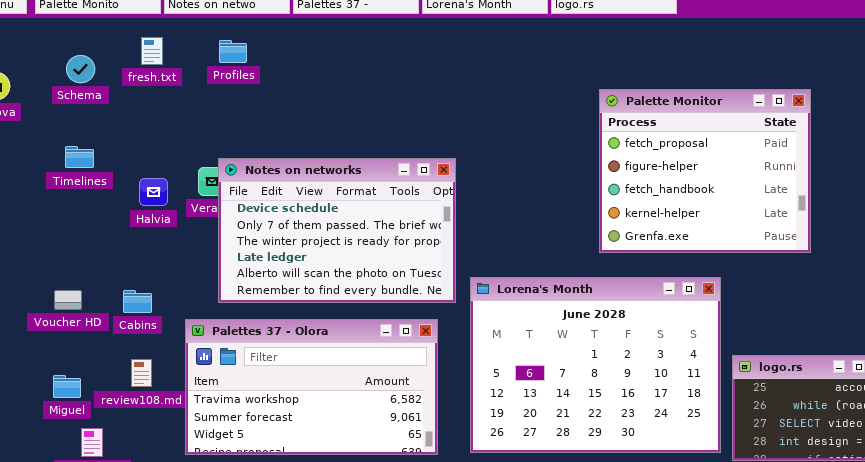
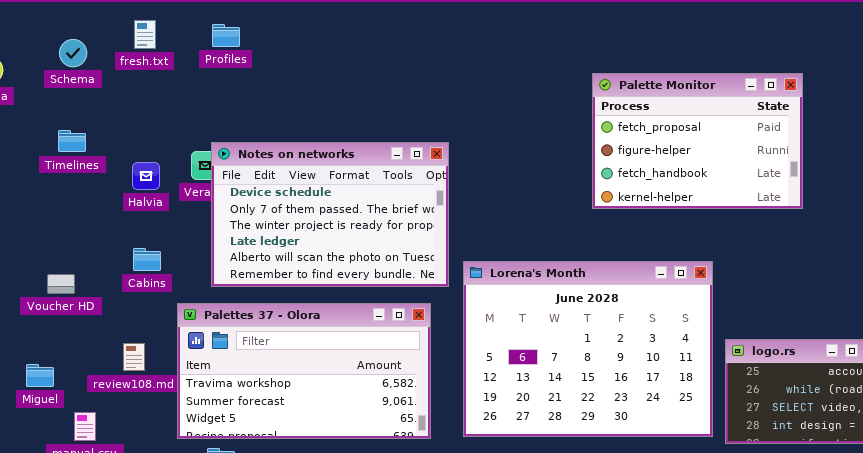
Palette Monitor: [599,89,811,253] -> [592,73,803,209], resized
Cabins: [123,290,152,313] -> [133,248,161,271], moved
Miguel: [53,375,81,398] -> [26,364,54,387], moved

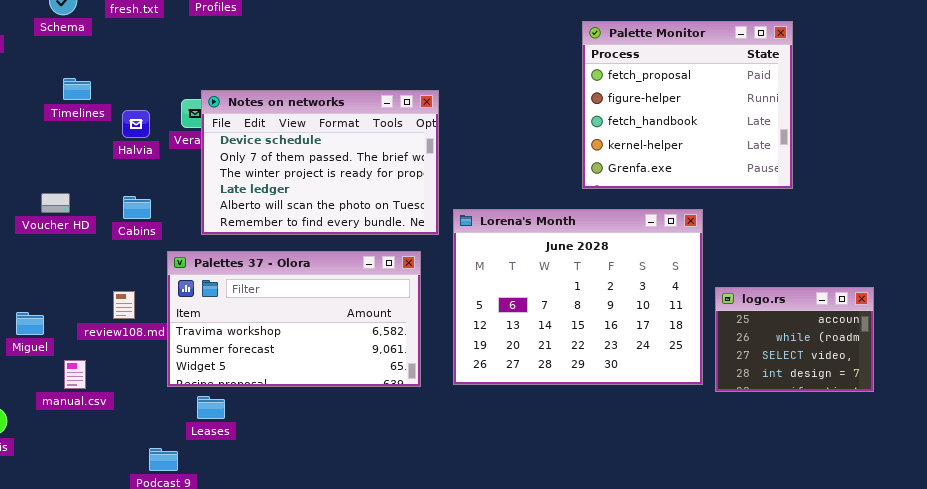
Palette Monitor: [592,73,803,209] -> [582,21,793,189], resized
Timelines: [58,130,86,152] -> [63,78,91,100], moved
Voucher HD: [47,274,75,294] -> [41,193,70,213], moved

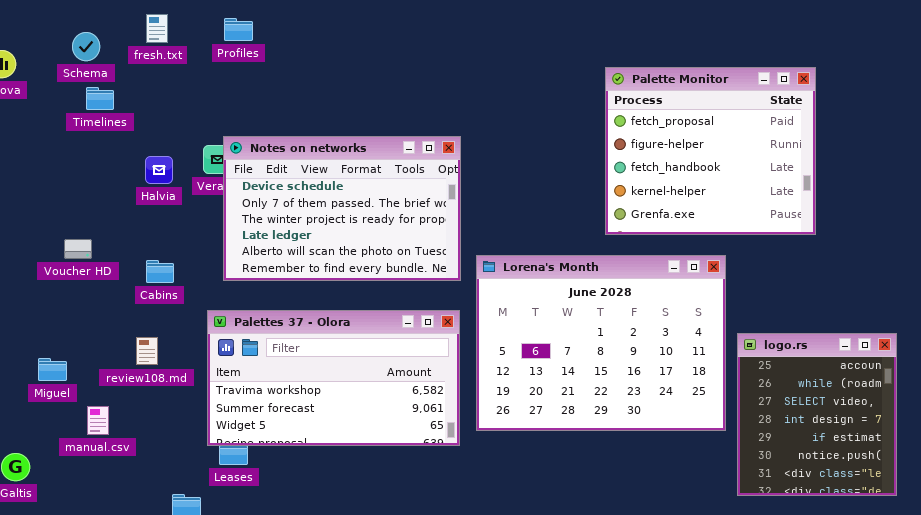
Timelines: [63,78,91,100] -> [86,87,114,110], moved
Cabins: [123,196,151,219] -> [146,260,174,283], moved
Palettes 37 - Olora: [167,251,421,387] -> [207,310,460,446], moved
logo.rs: [715,287,874,392] -> [737,333,897,496], resized

